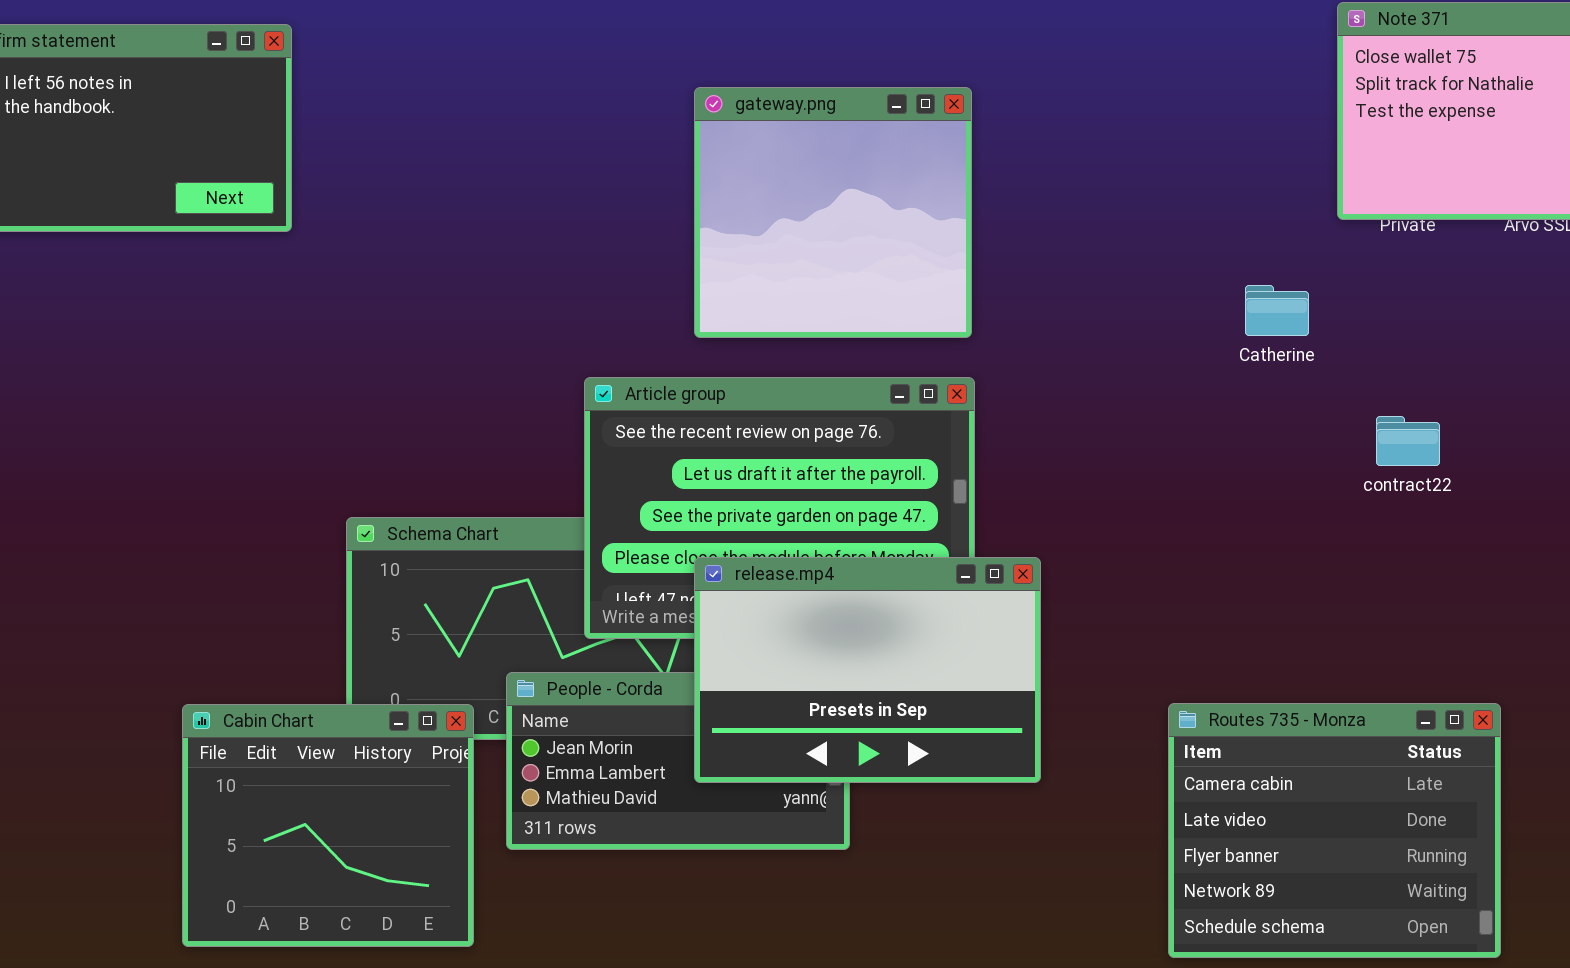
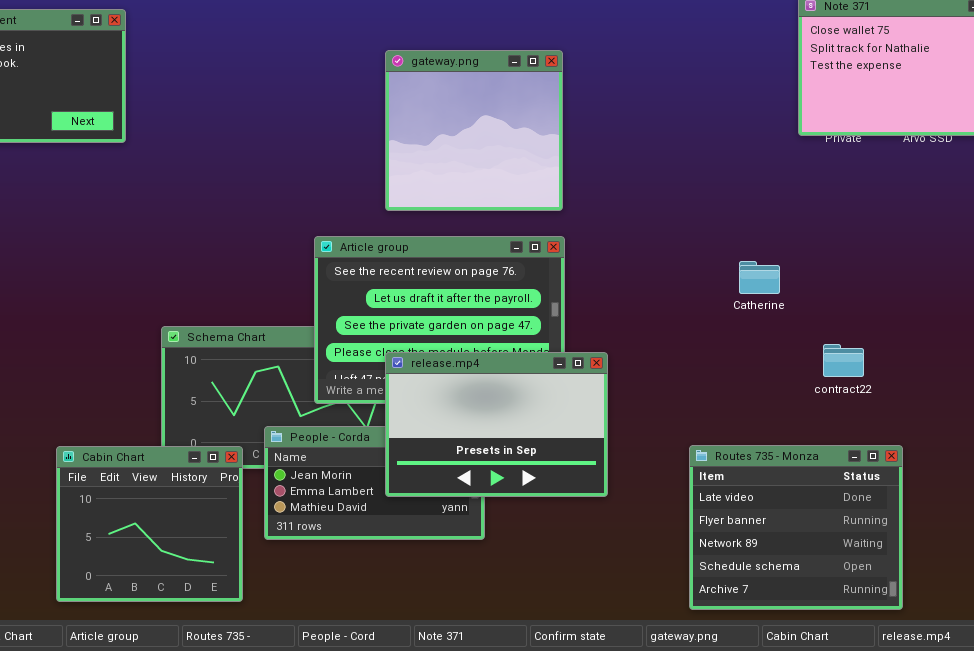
Catherine: [1245,285,1309,336] -> [739,261,780,294], moved
contract22: [1376,416,1440,466] -> [823,344,864,377], moved
Routes 735 - Monza: [1168,703,1501,958] -> [689,445,903,610], scrolled down 1 row

